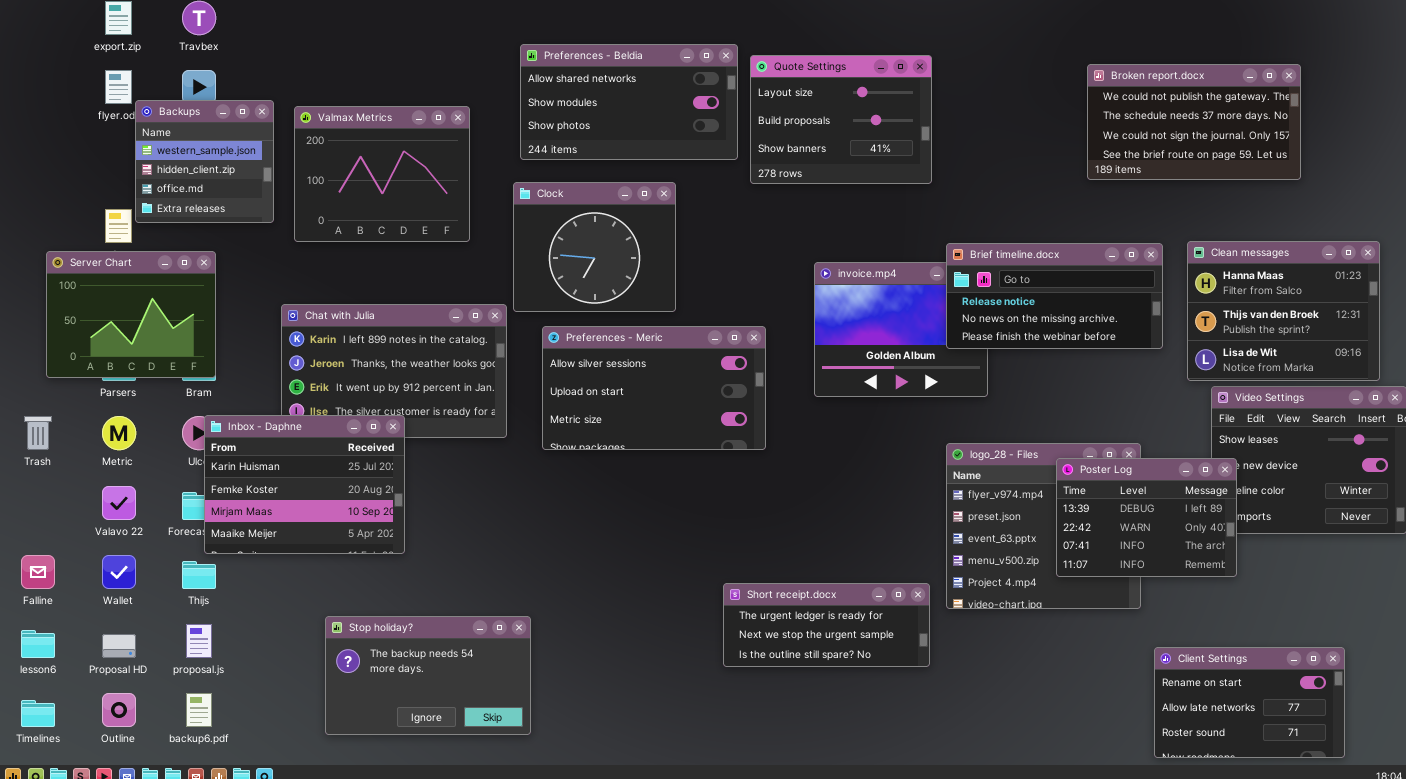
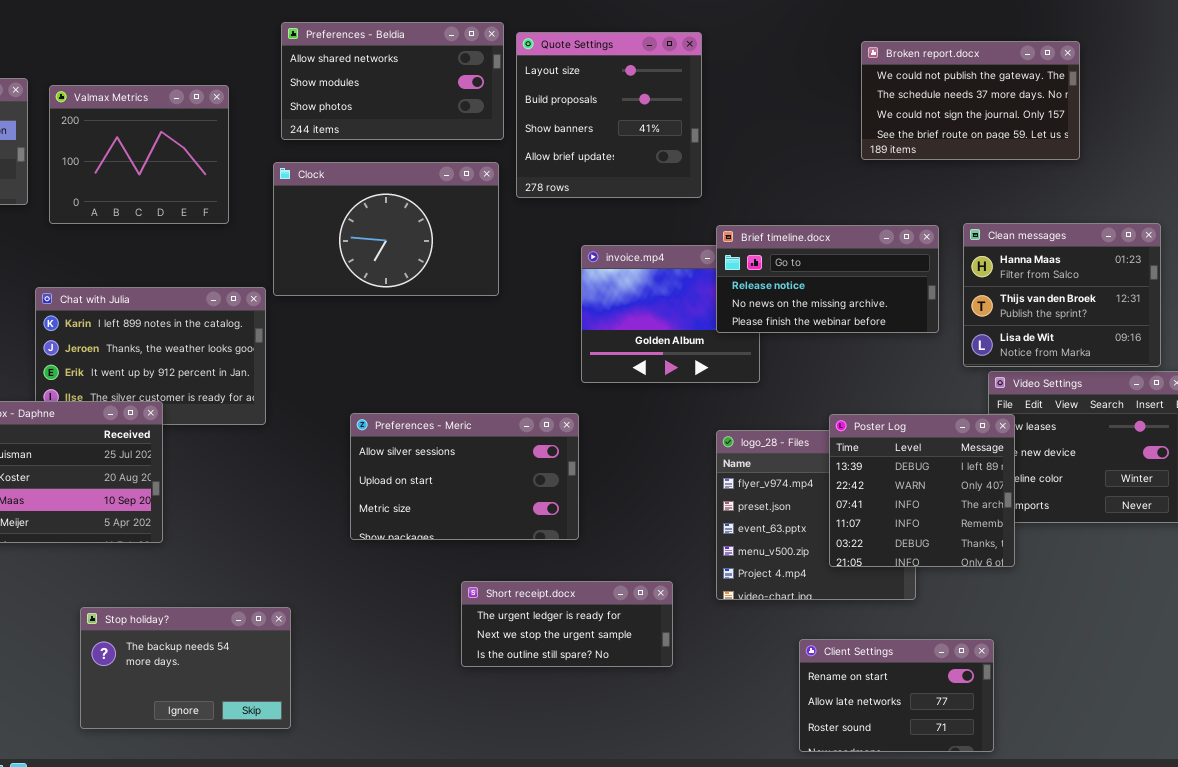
Quote Settings: [750,55,932,184] -> [516,32,702,198], resized
Clock: [513,182,676,312] -> [273,162,499,296], resized
Preferences - Meric: [542,326,766,450] -> [350,413,579,540], moved
Poster Log: [1056,458,1237,577] -> [829,414,1015,567], resized
Short receipt.docx: [723,583,930,667] -> [461,581,673,667], moved
Client Settings: [1154,647,1345,758] -> [799,639,994,752], moved

